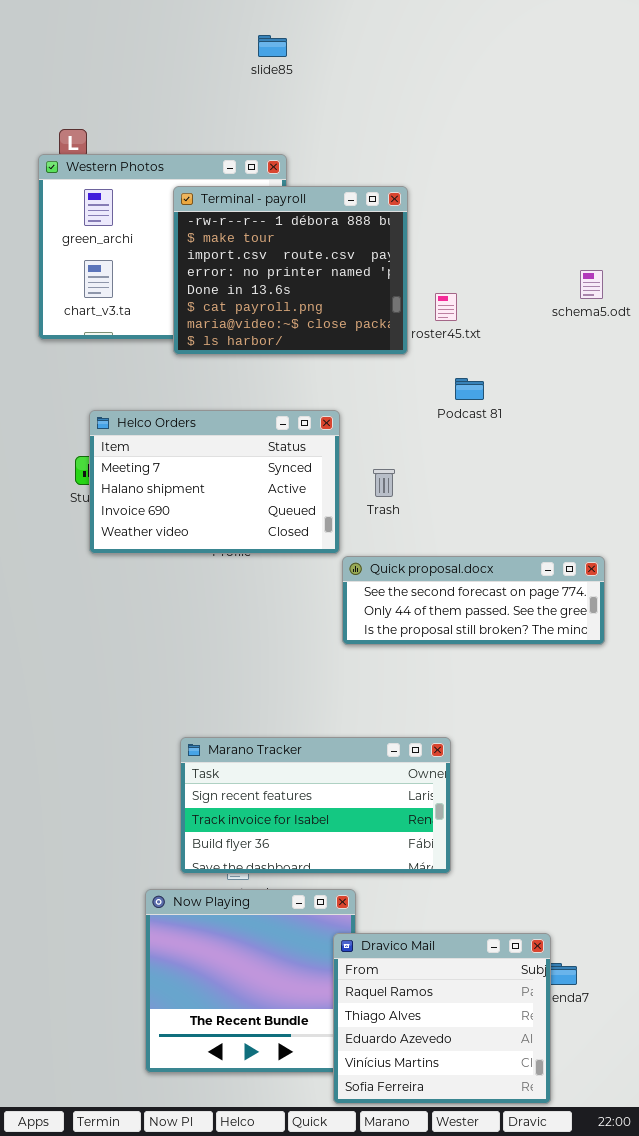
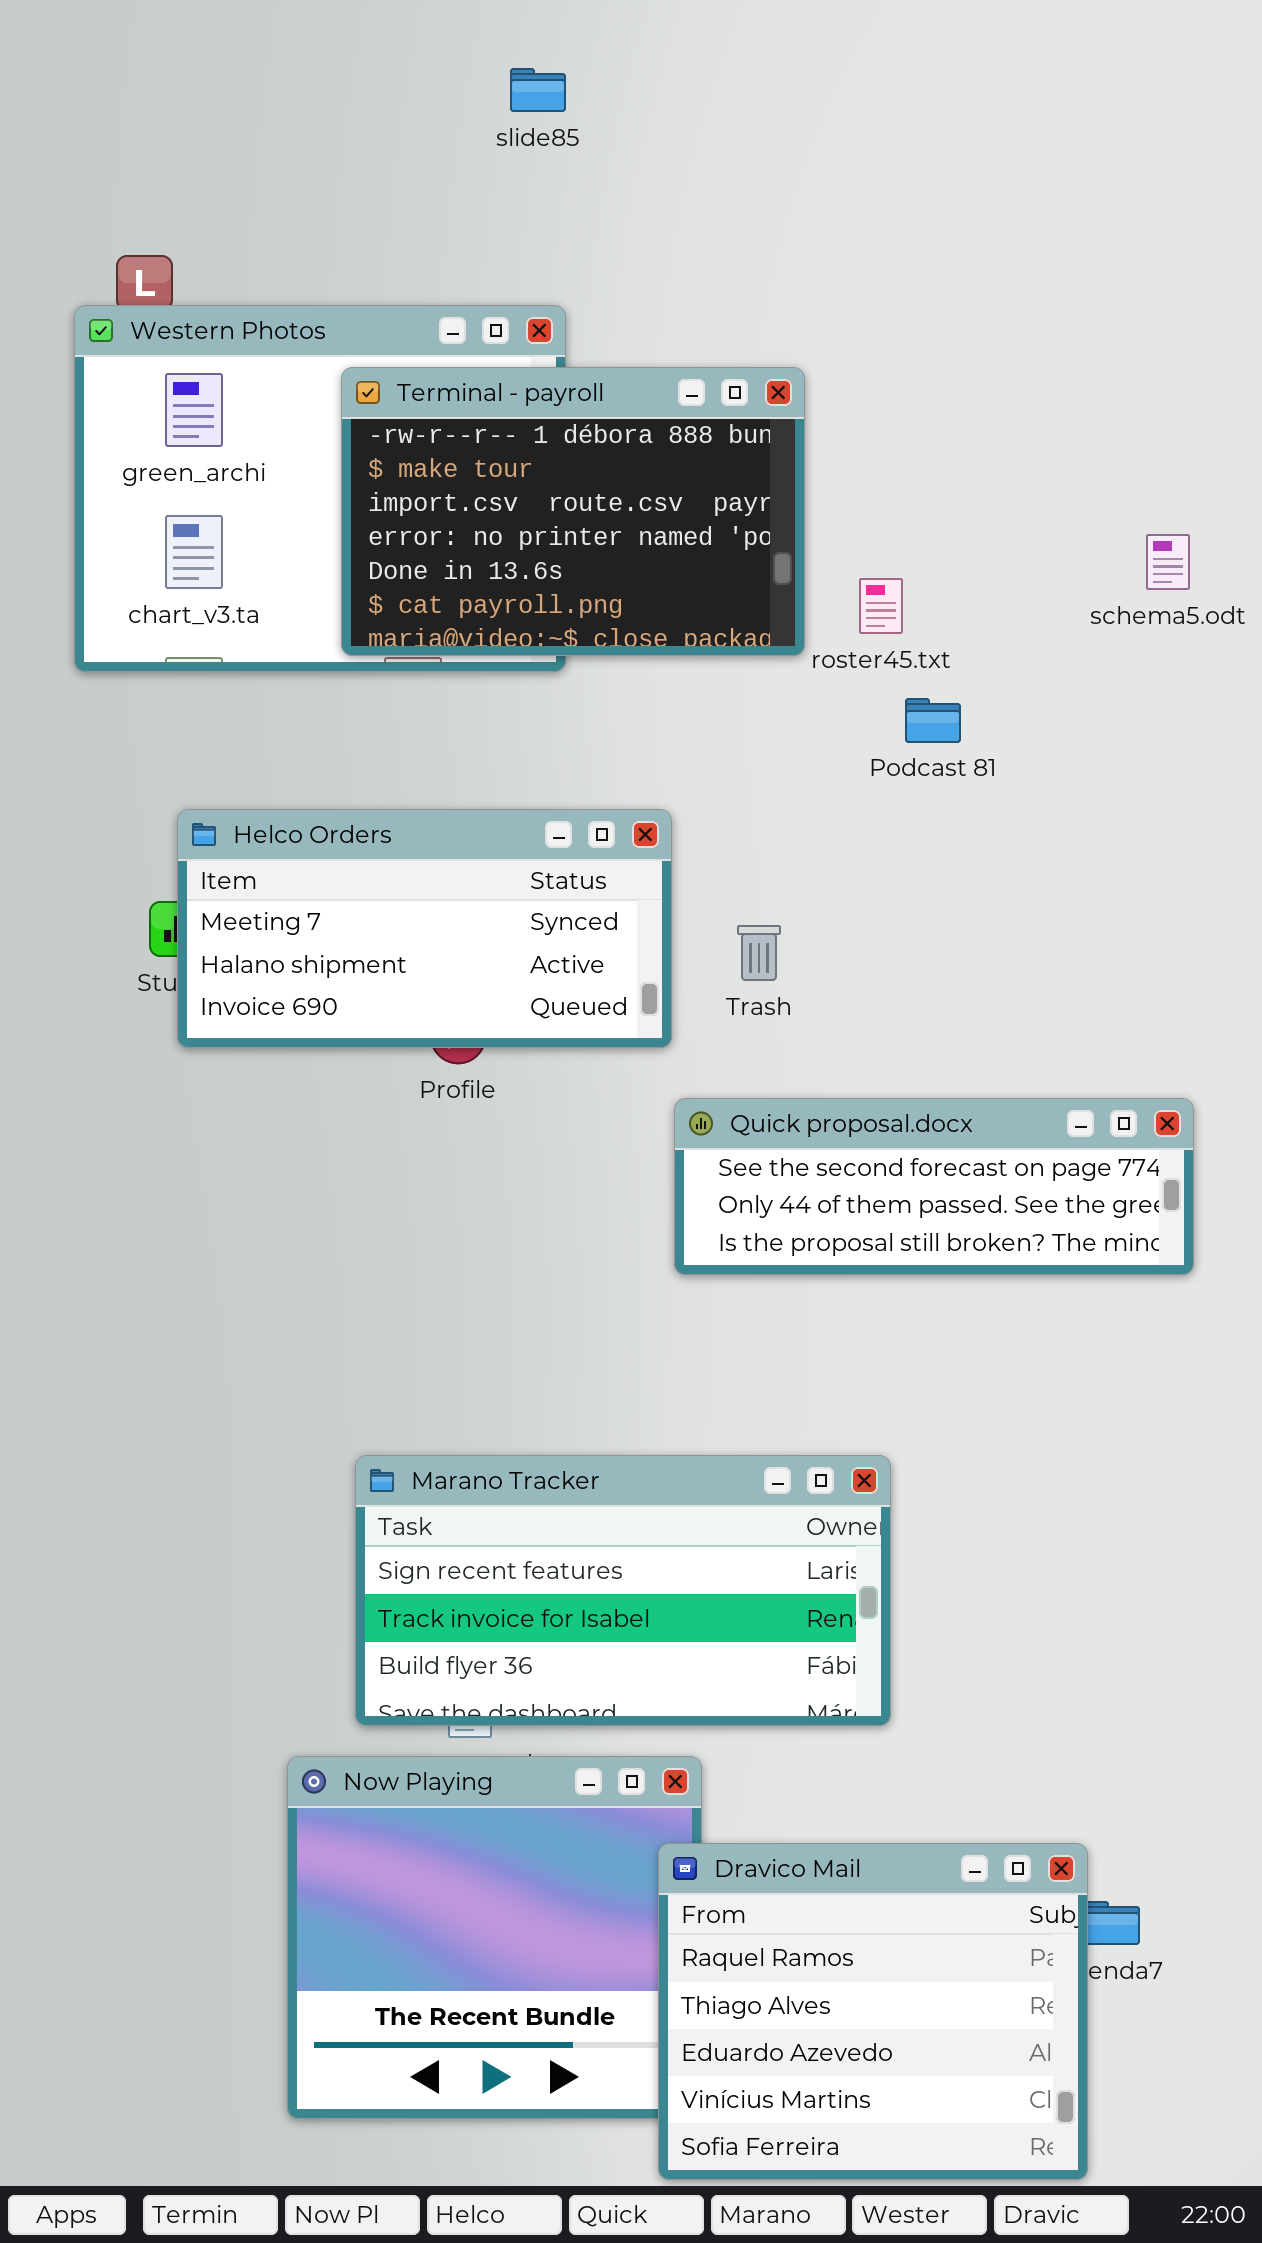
Terminal - payroll: [173,186,408,355] -> [341,367,805,656], resized
Podcast 81: [455,378,484,400] -> [905,698,961,743], moved
Helco Orders: [89,410,340,554] -> [177,809,672,1048], resized

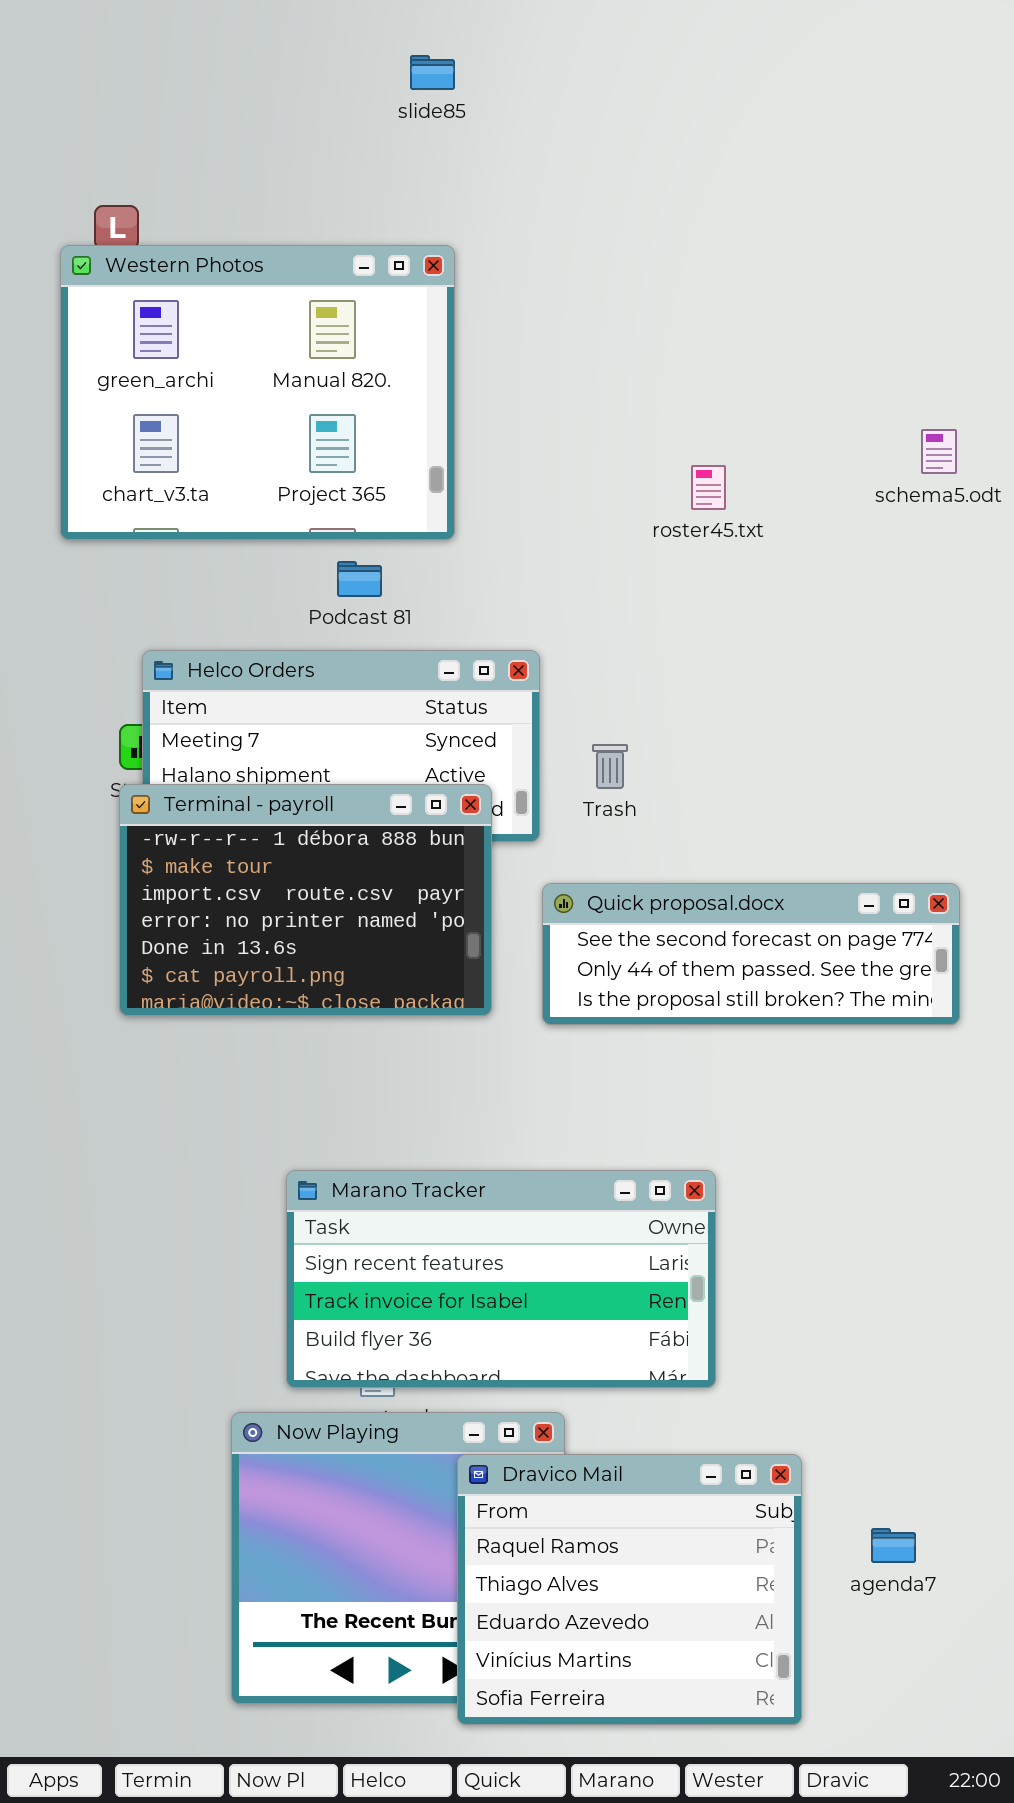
Terminal - payroll: [341,367,805,656] -> [119,784,492,1016], moved
Podcast 81: [905,698,961,743] -> [337,561,382,597], moved
Dravico Mail: [658,1843,1088,2180] -> [457,1454,802,1725], moved

